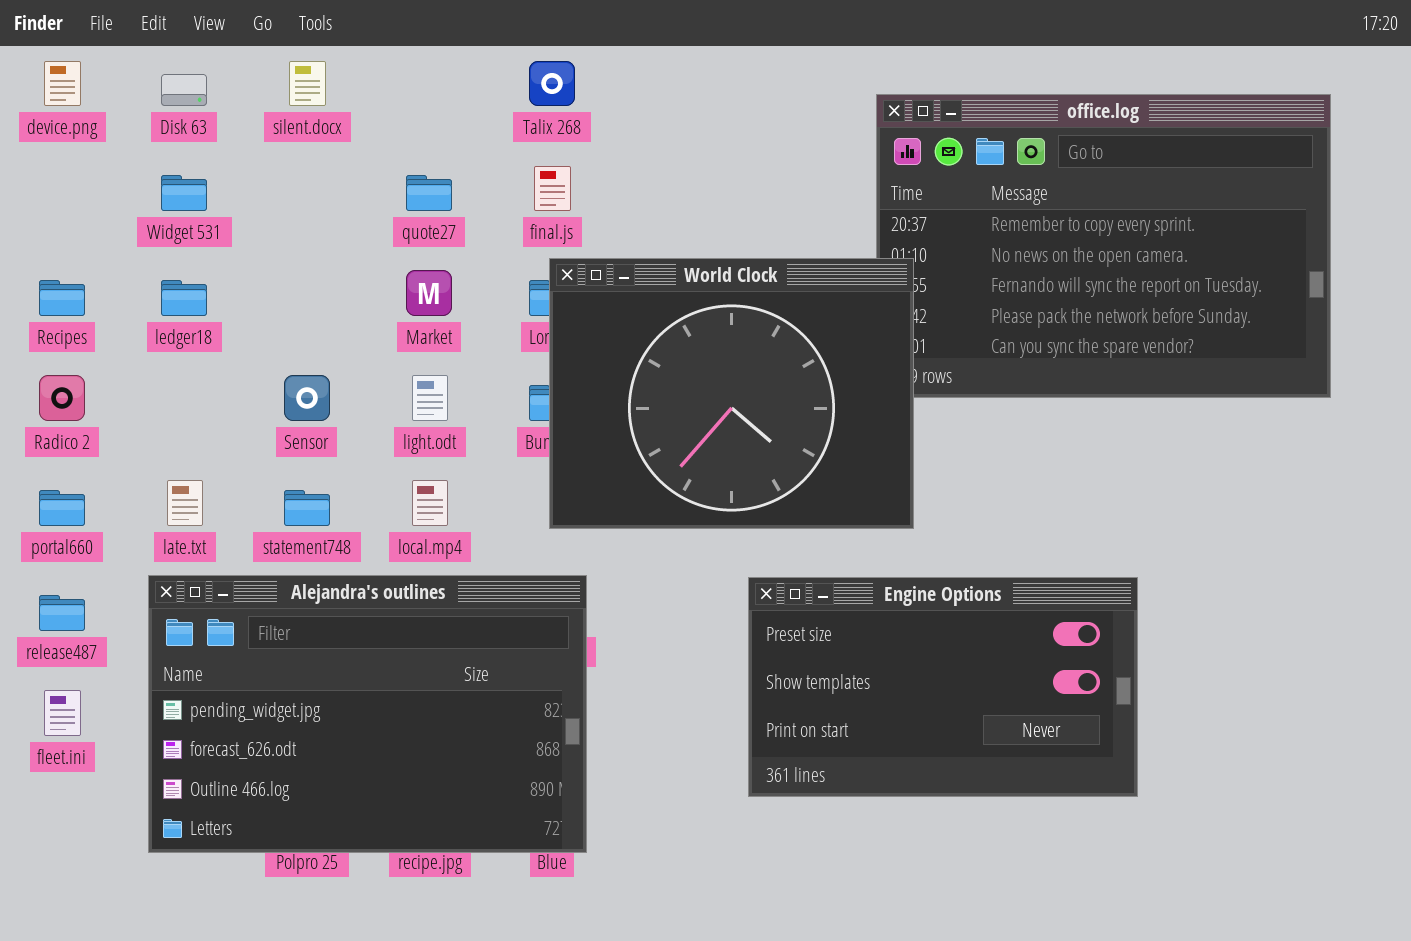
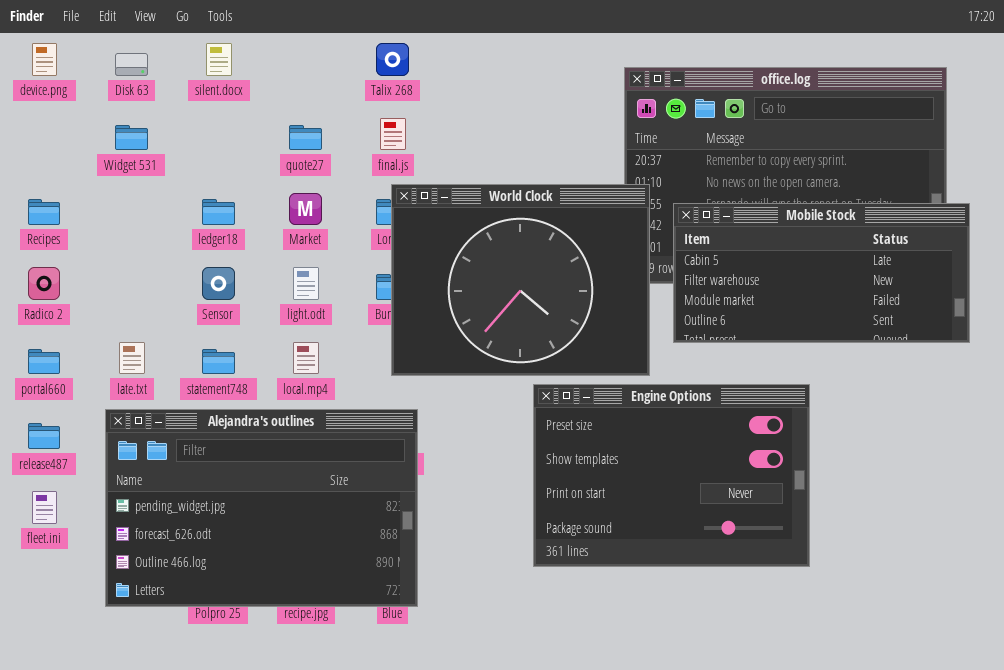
ledger18: [161,280,207,316] -> [202,199,235,225], moved
Mobile Stock: none -> [673,203,970,343], opened
Engine Options: [748,577,1138,797] -> [533,384,810,567], resized

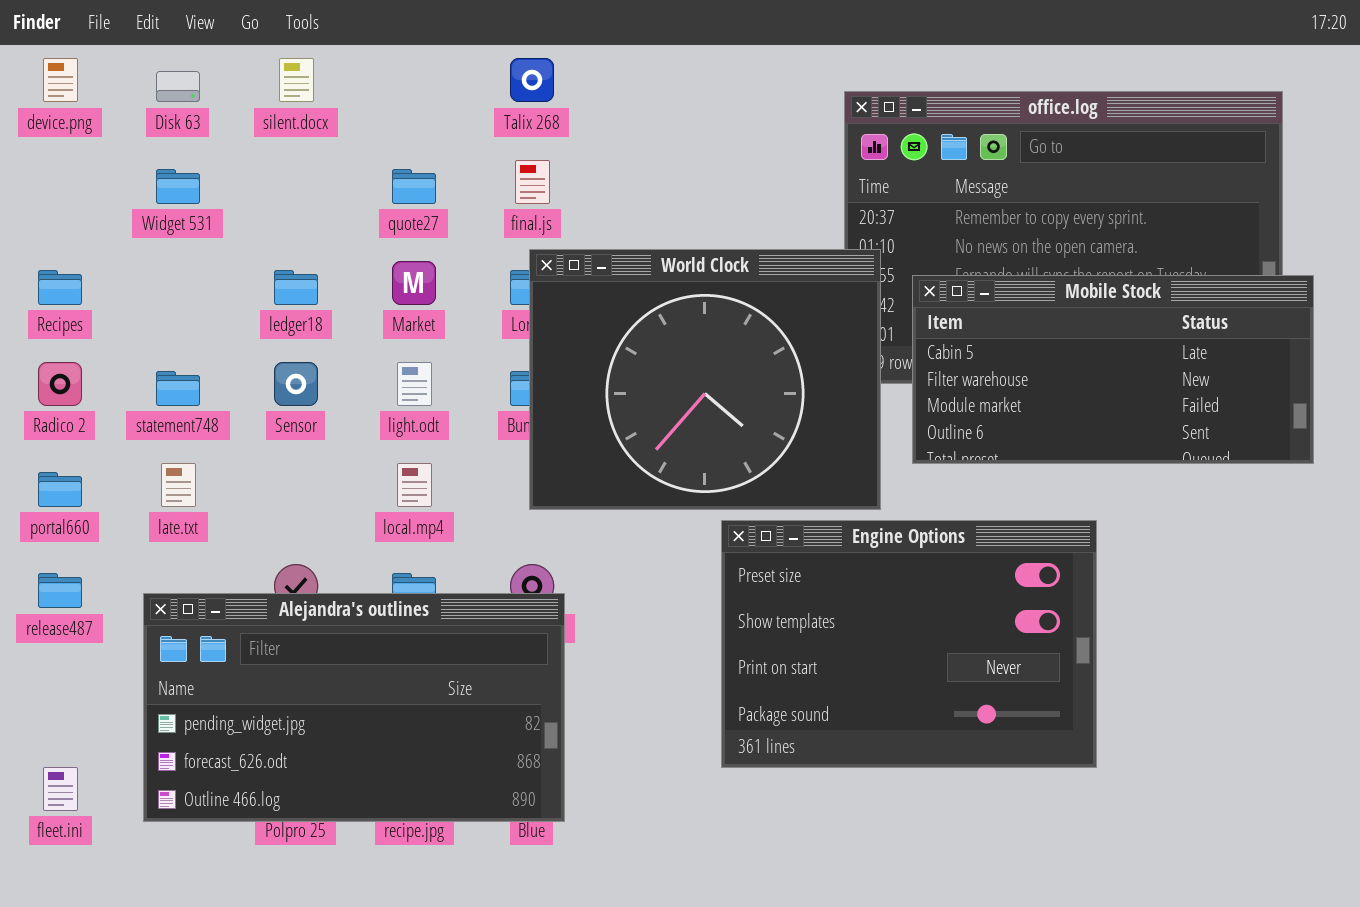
statement748: [202,349,235,374] -> [156,371,200,406], moved
Alejandra's outlines: [105,409,418,607] -> [143,593,565,822], resized
fleet.ini: [32,491,57,524] -> [43,767,78,811], moved

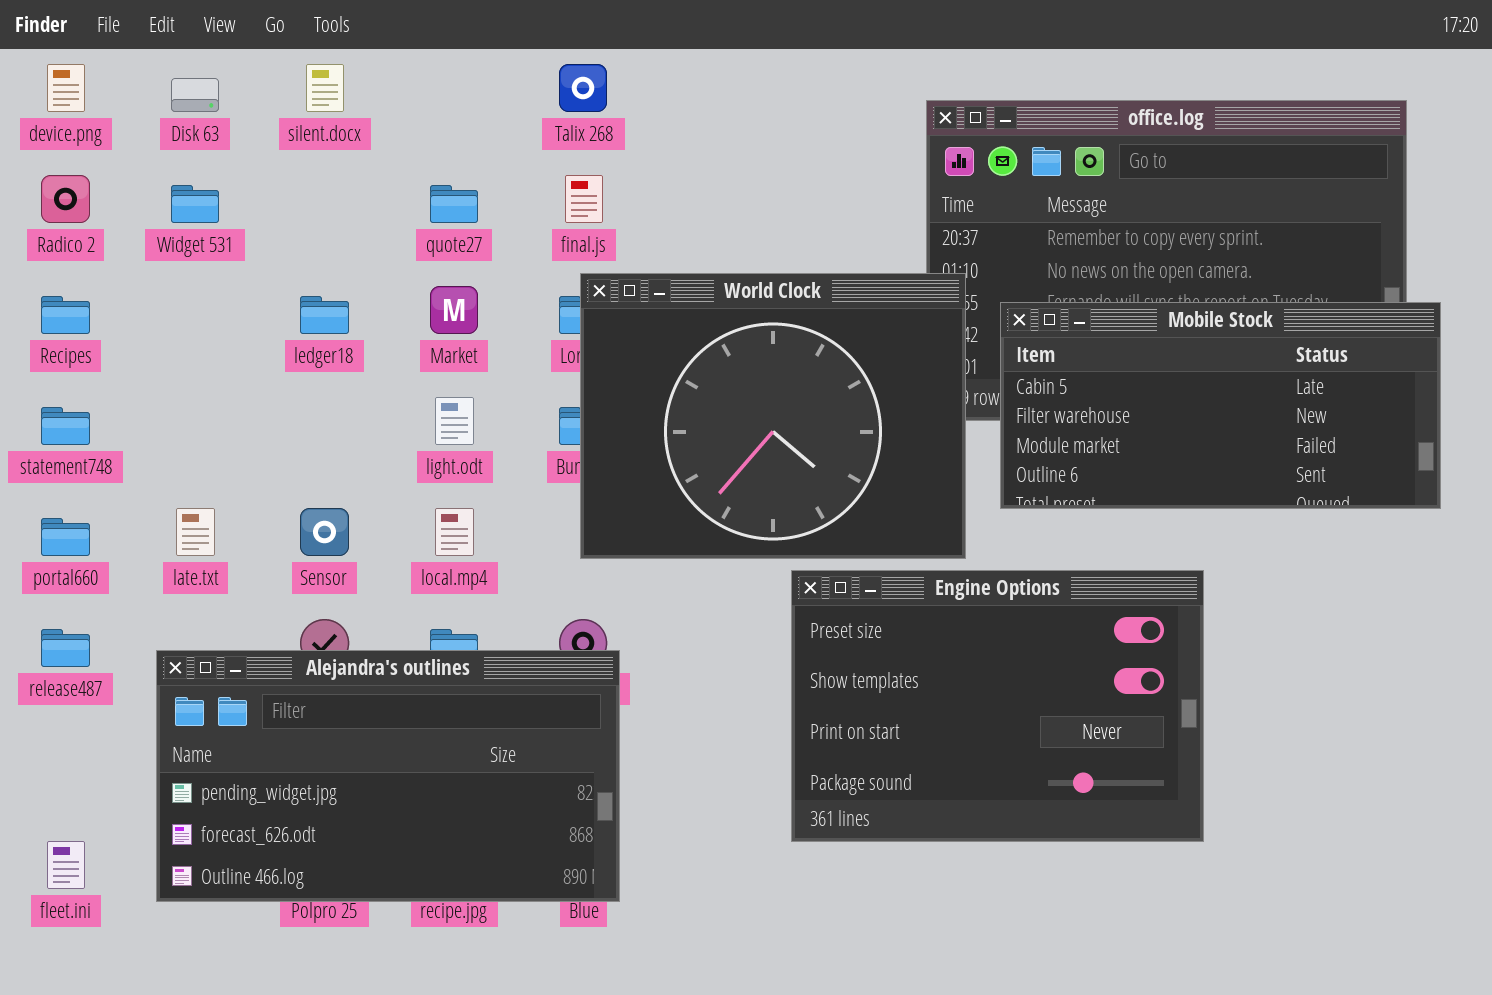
Radico 2: [38,362,82,406] -> [41,175,90,223], moved
Sensor: [274,362,318,406] -> [300,508,349,556], moved
statement748: [156,371,200,406] -> [41,407,90,445], moved

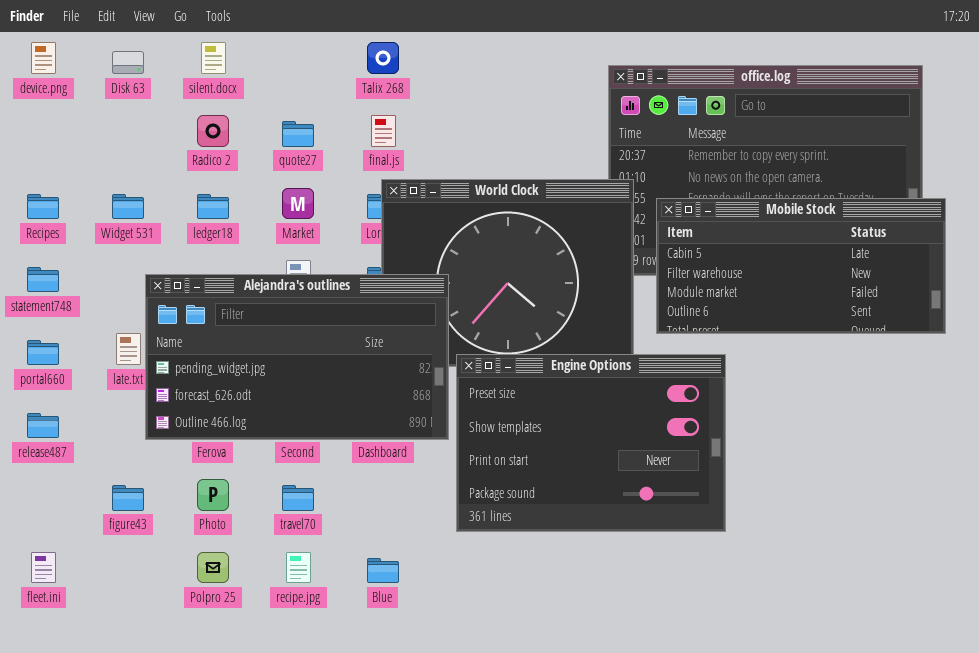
Radico 2: [41,175,90,223] -> [197,115,229,147], moved
Widget 531: [171,185,219,223] -> [112,194,144,219], moved
Engine Options: [791,570,1204,842] -> [456,354,726,532], moved
Alejandra's outlines: [156,650,620,902] -> [145,274,449,440], moved

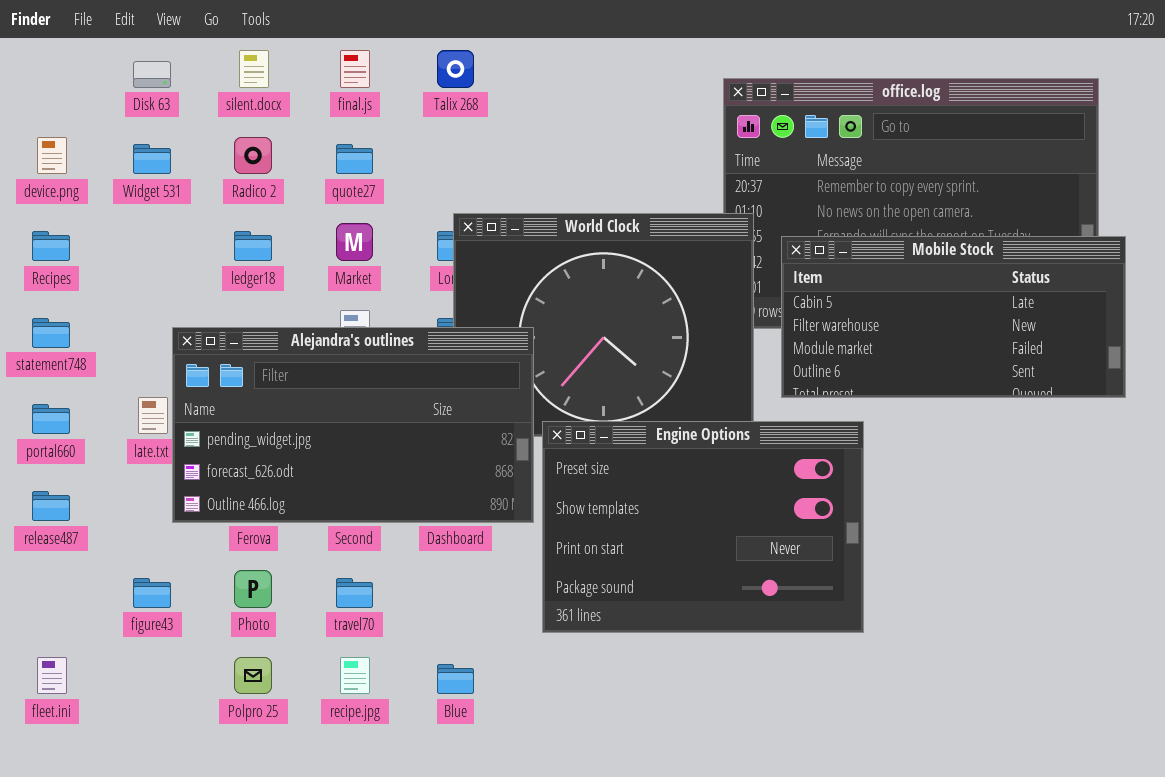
device.png: [31,42,56,74] -> [37,137,67,174], moved
final.js: [371,115,396,147] -> [340,50,370,88], moved
Widget 531: [112,194,144,219] -> [133,144,171,174], moved

